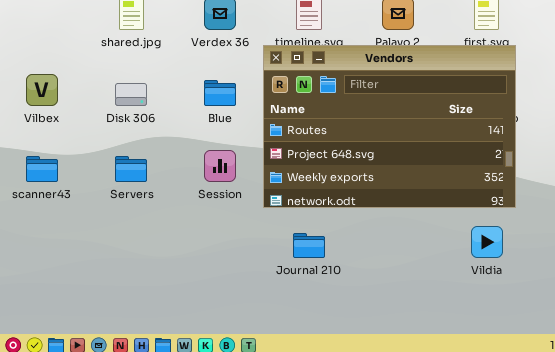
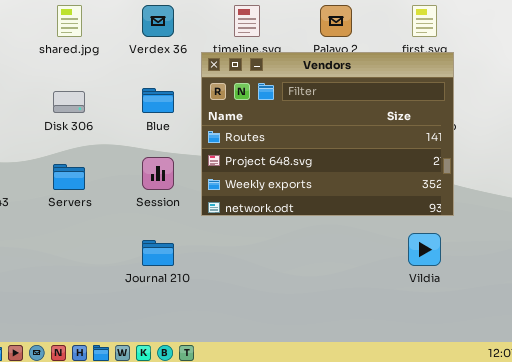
Journal 210: [293,233,325,258] -> [142,240,174,266], moved

